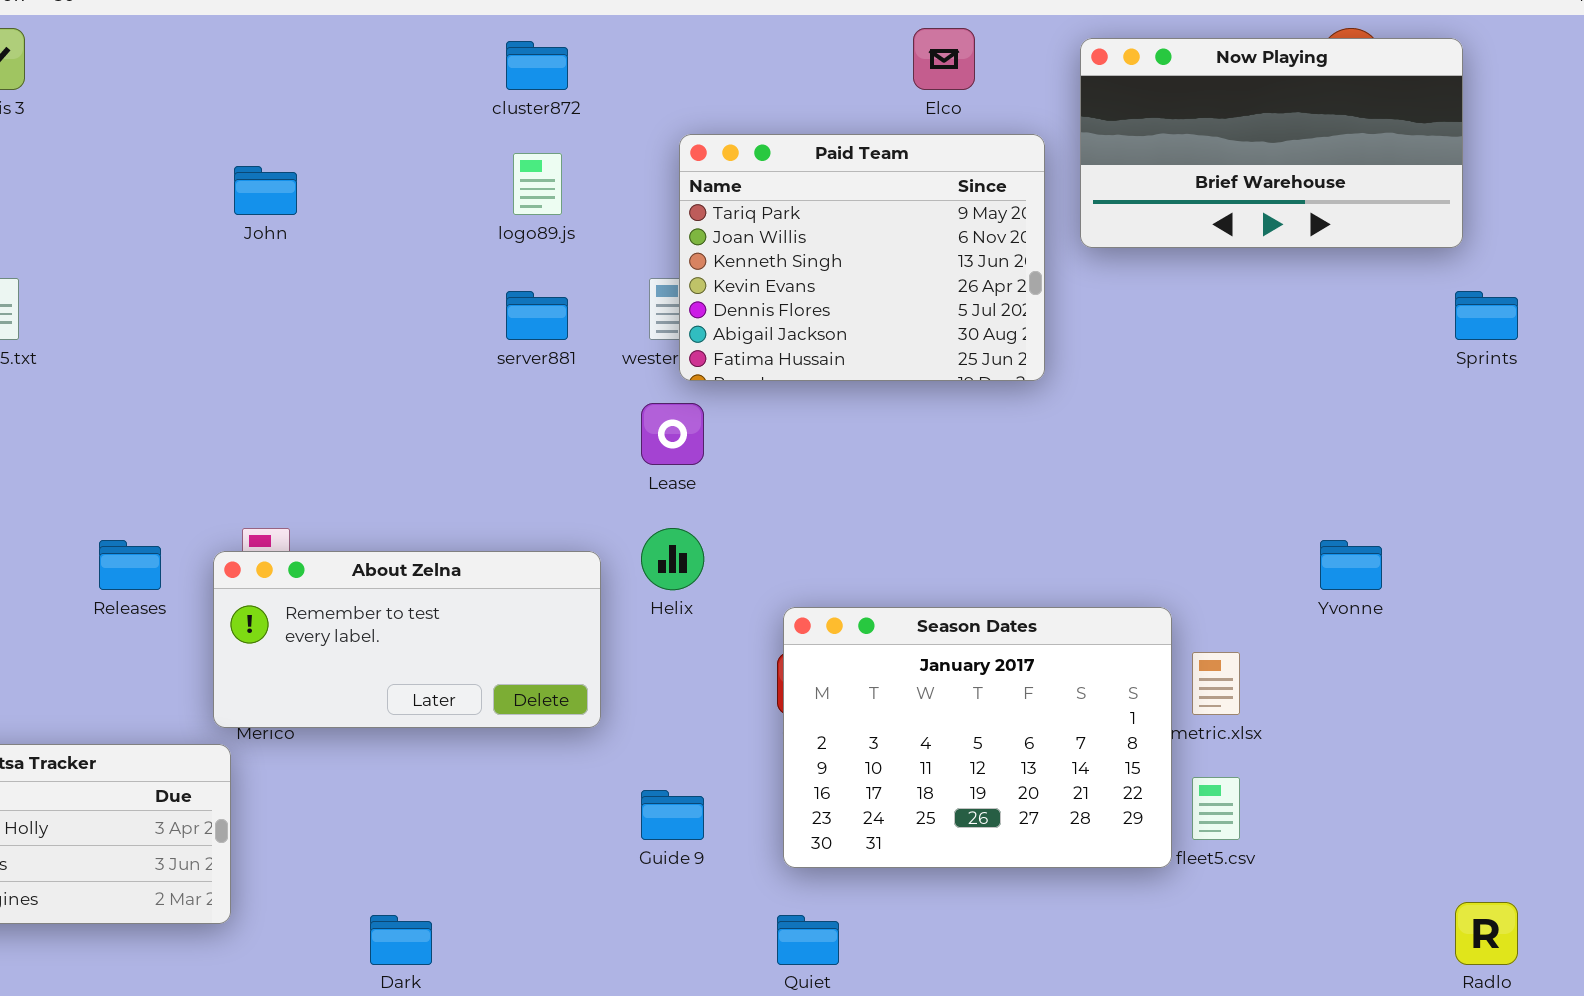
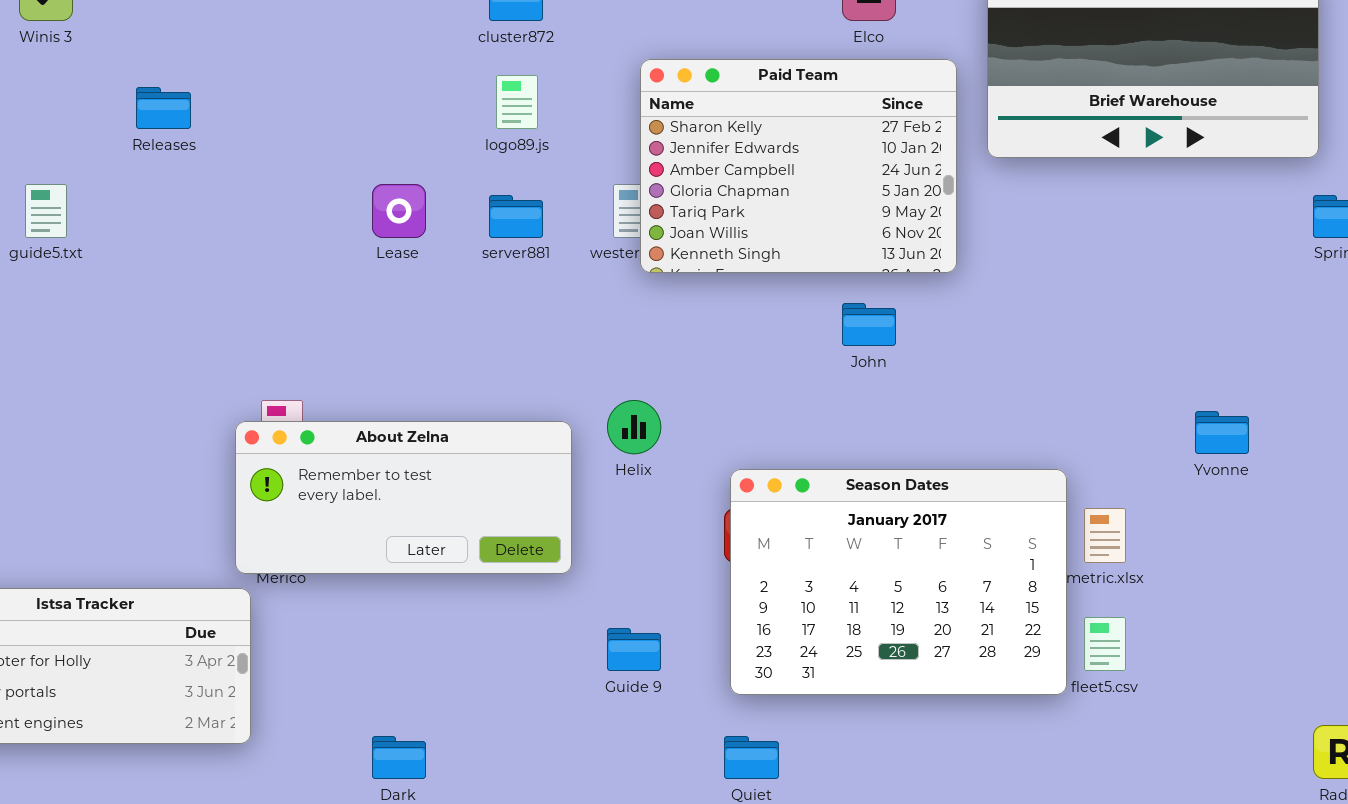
Paid Team: [679,134,1045,381] -> [640,59,957,273], scrolled up 4 rows
John: [234,166,297,215] -> [842,303,896,346], moved
Lease: [641,403,704,465] -> [372,184,426,238], moved
Releases: [99,540,161,590] -> [136,87,191,129], moved

